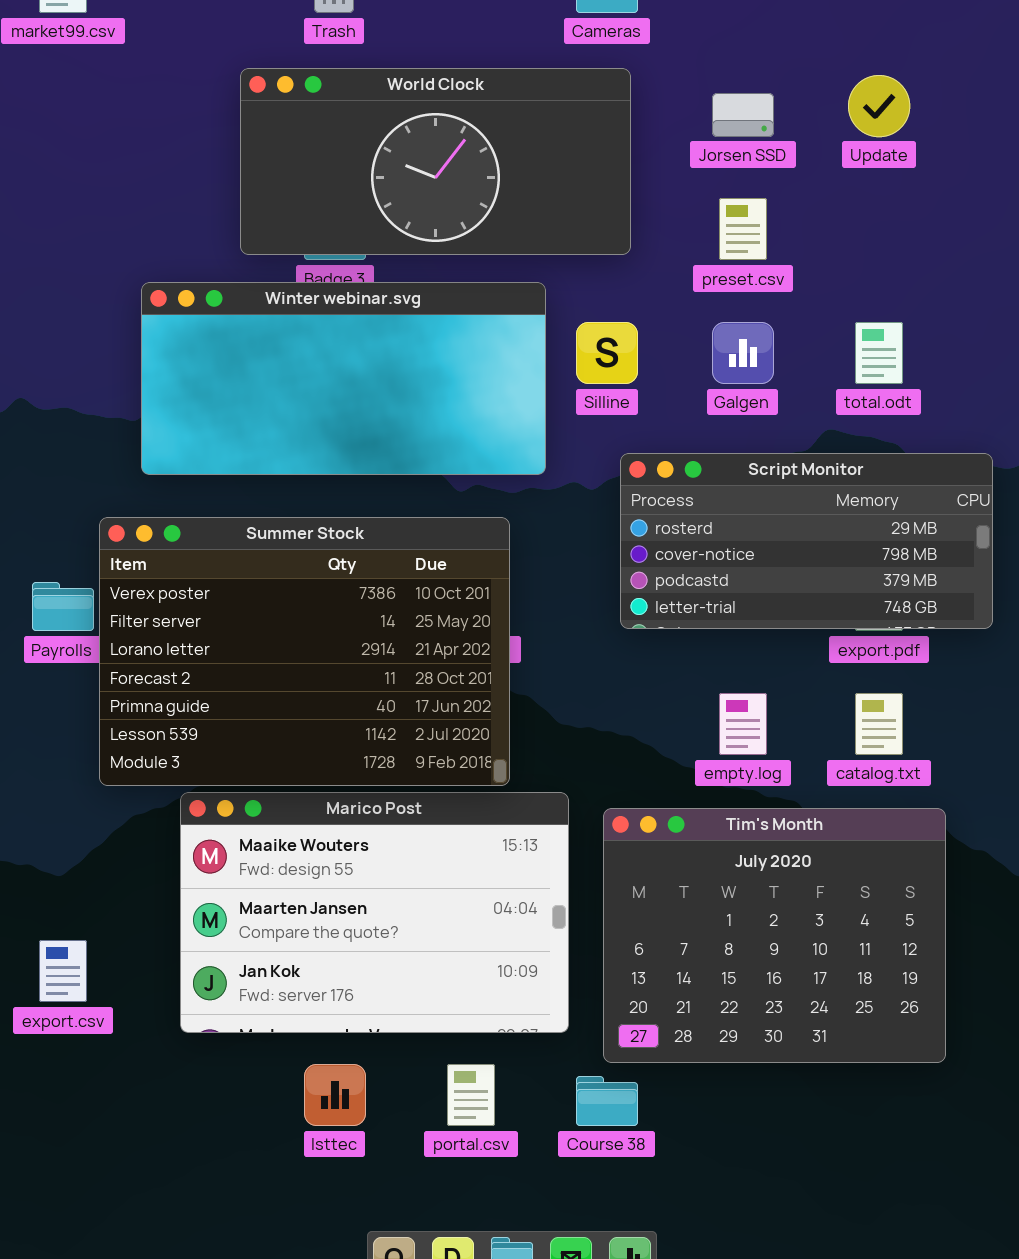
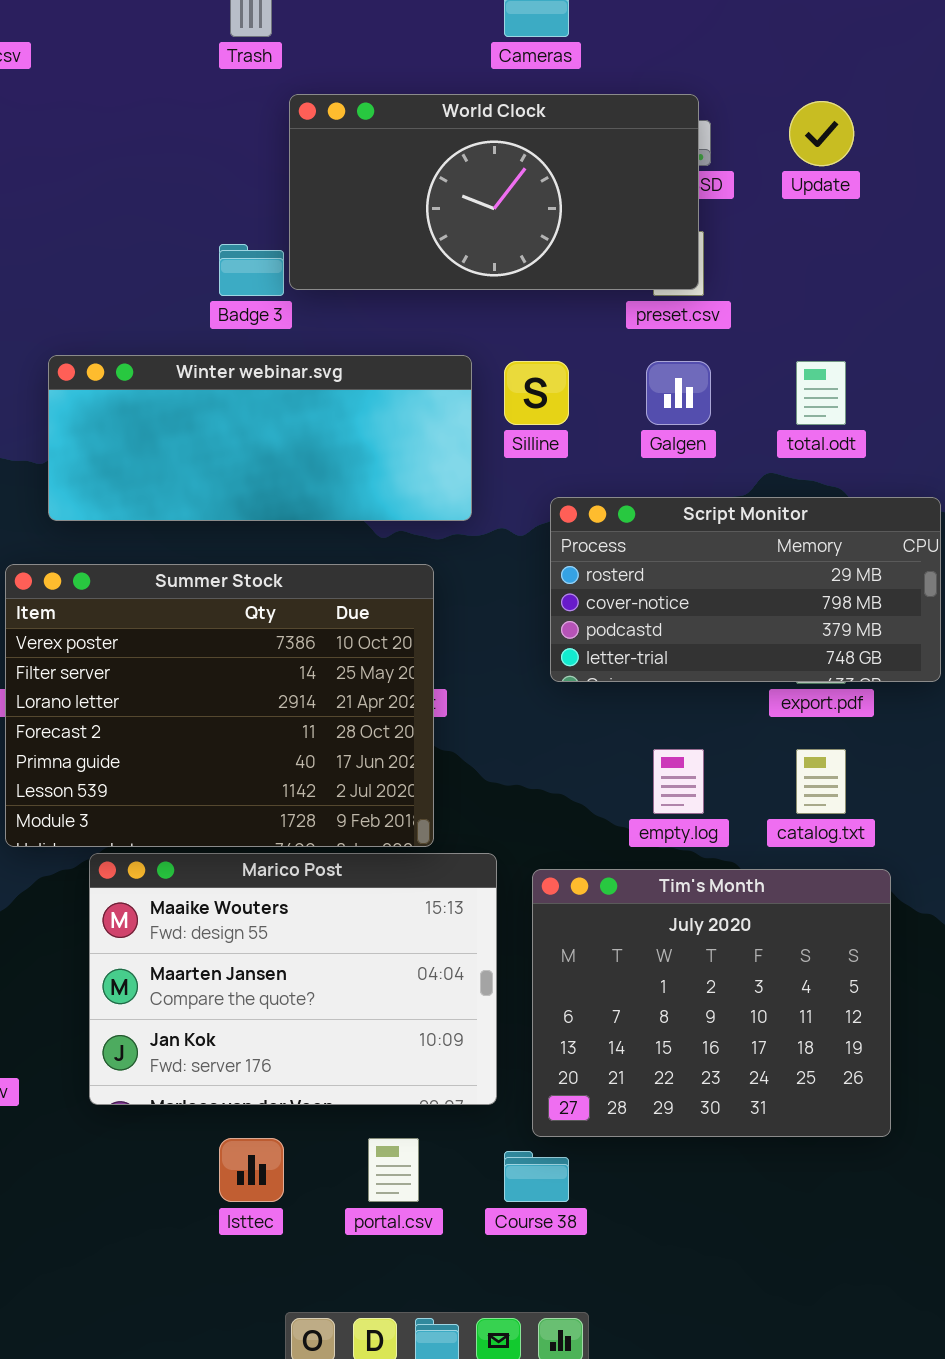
World Clock: [240,68,631,255] -> [289,94,699,290], moved
Winter webinar.svg: [141,282,546,475] -> [48,355,472,521], resized

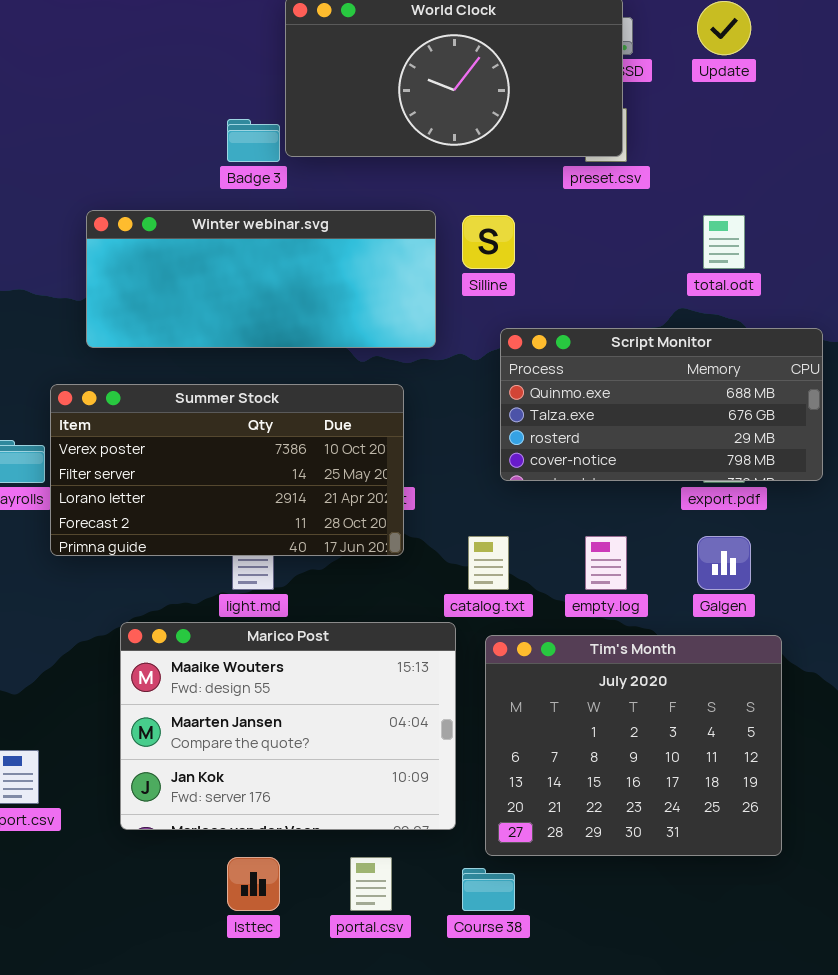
Galgen: [646,361,711,425] -> [697,536,751,590], moved
Script Monitor: [550,497,941,682] -> [500,328,823,481], scrolled up 2 rows
Summer Stock: [5,564,434,847] -> [50,384,404,556], resized
catalog.txt: [796,749,846,814] -> [468,536,509,590], moved

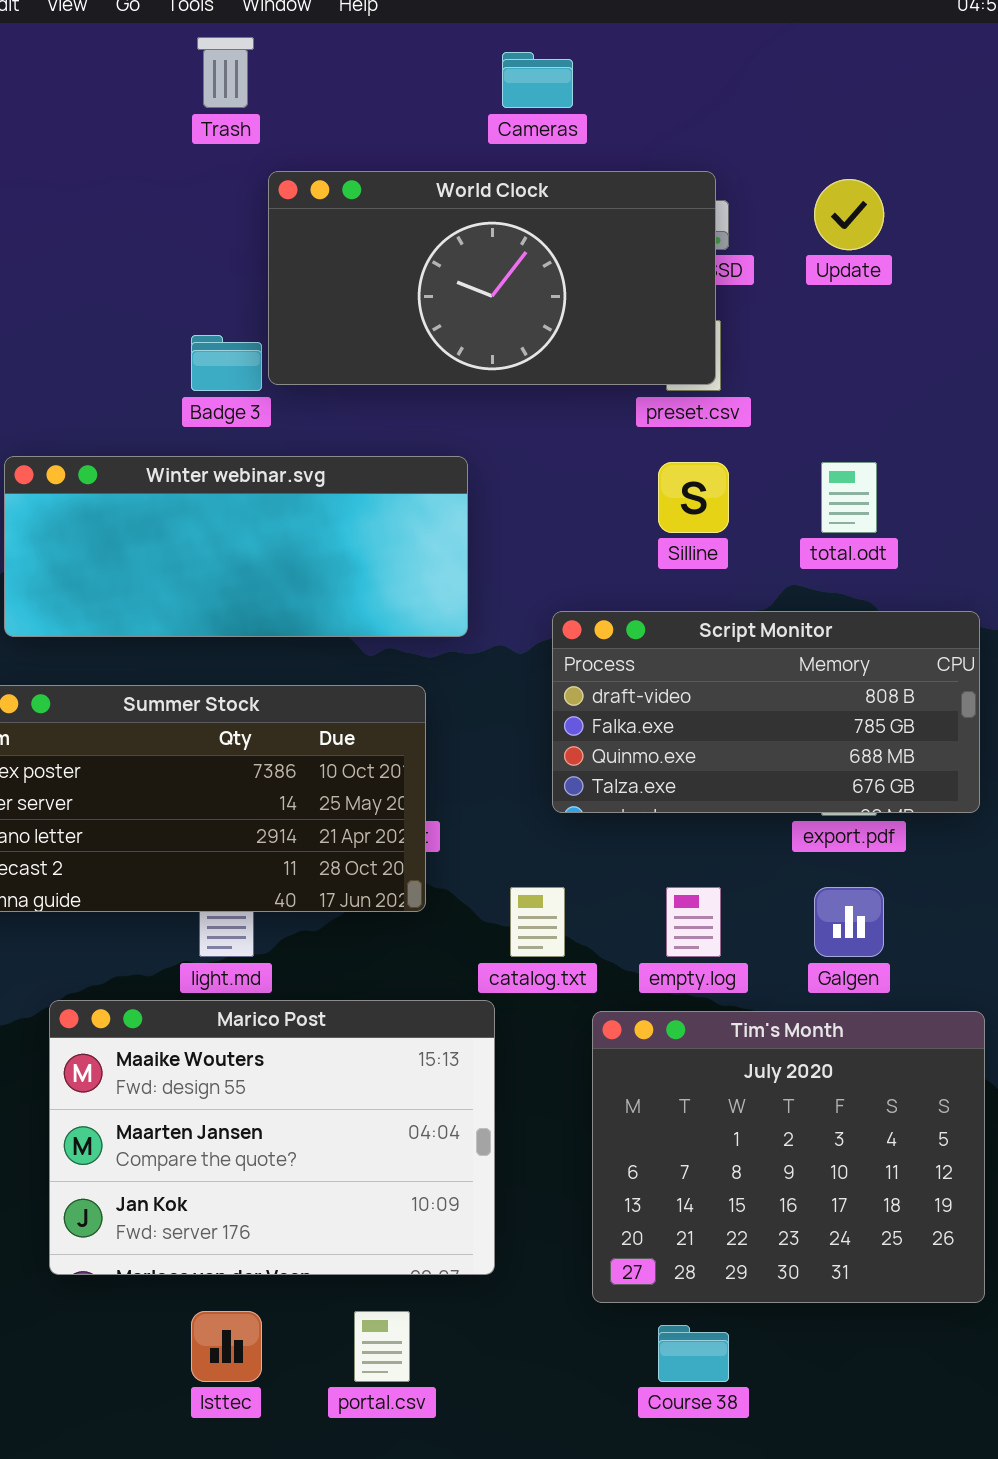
Silline: [462,215,515,269] -> [658,462,729,533], moved
Script Monitor: [500,328,823,481] -> [552,611,980,813], scrolled up 2 rows
Tim's Month: [485,635,782,856] -> [592,1011,985,1303], moved
Course 38: [462,868,515,911] -> [658,1325,729,1382], moved

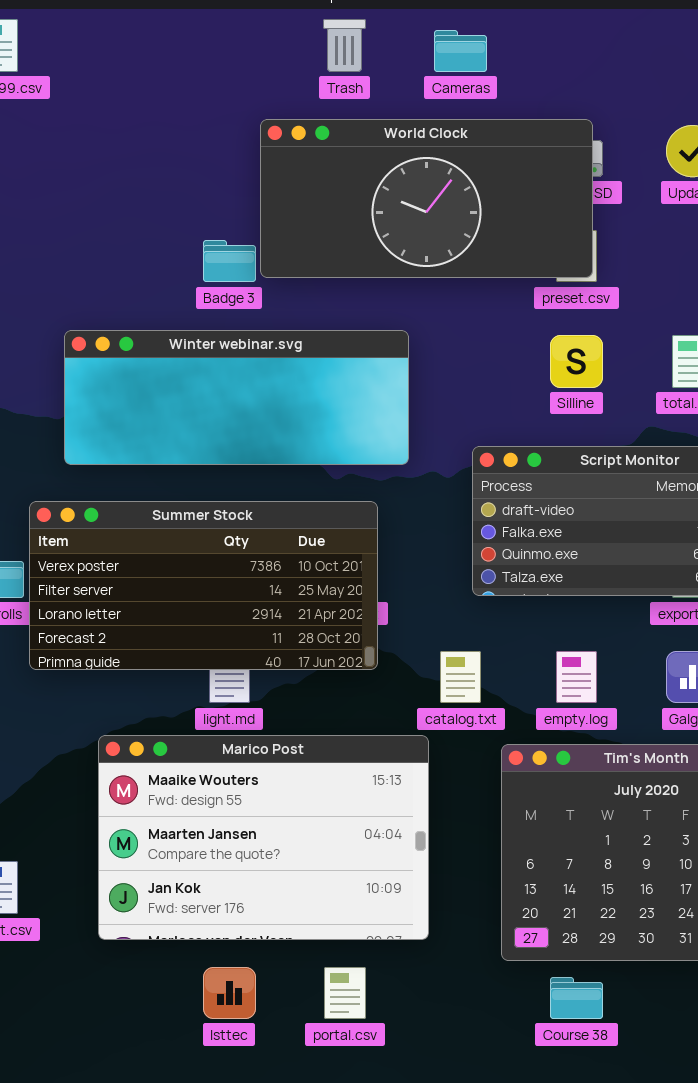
Trash: [197,37,254,108] -> [323,19,366,72], moved

